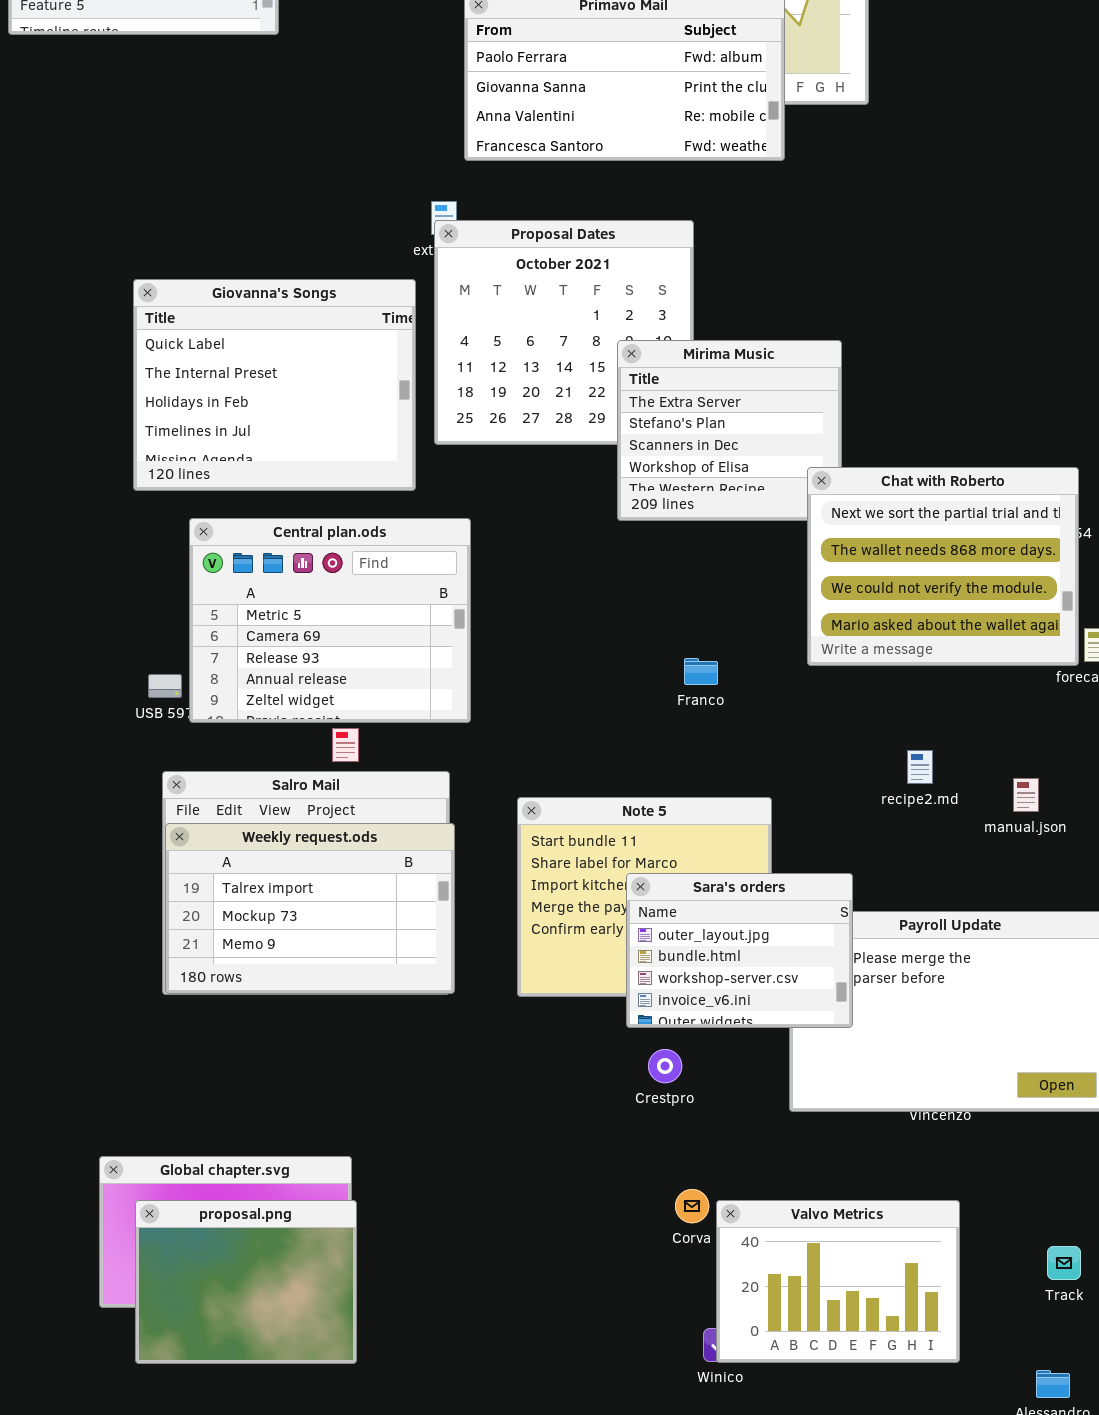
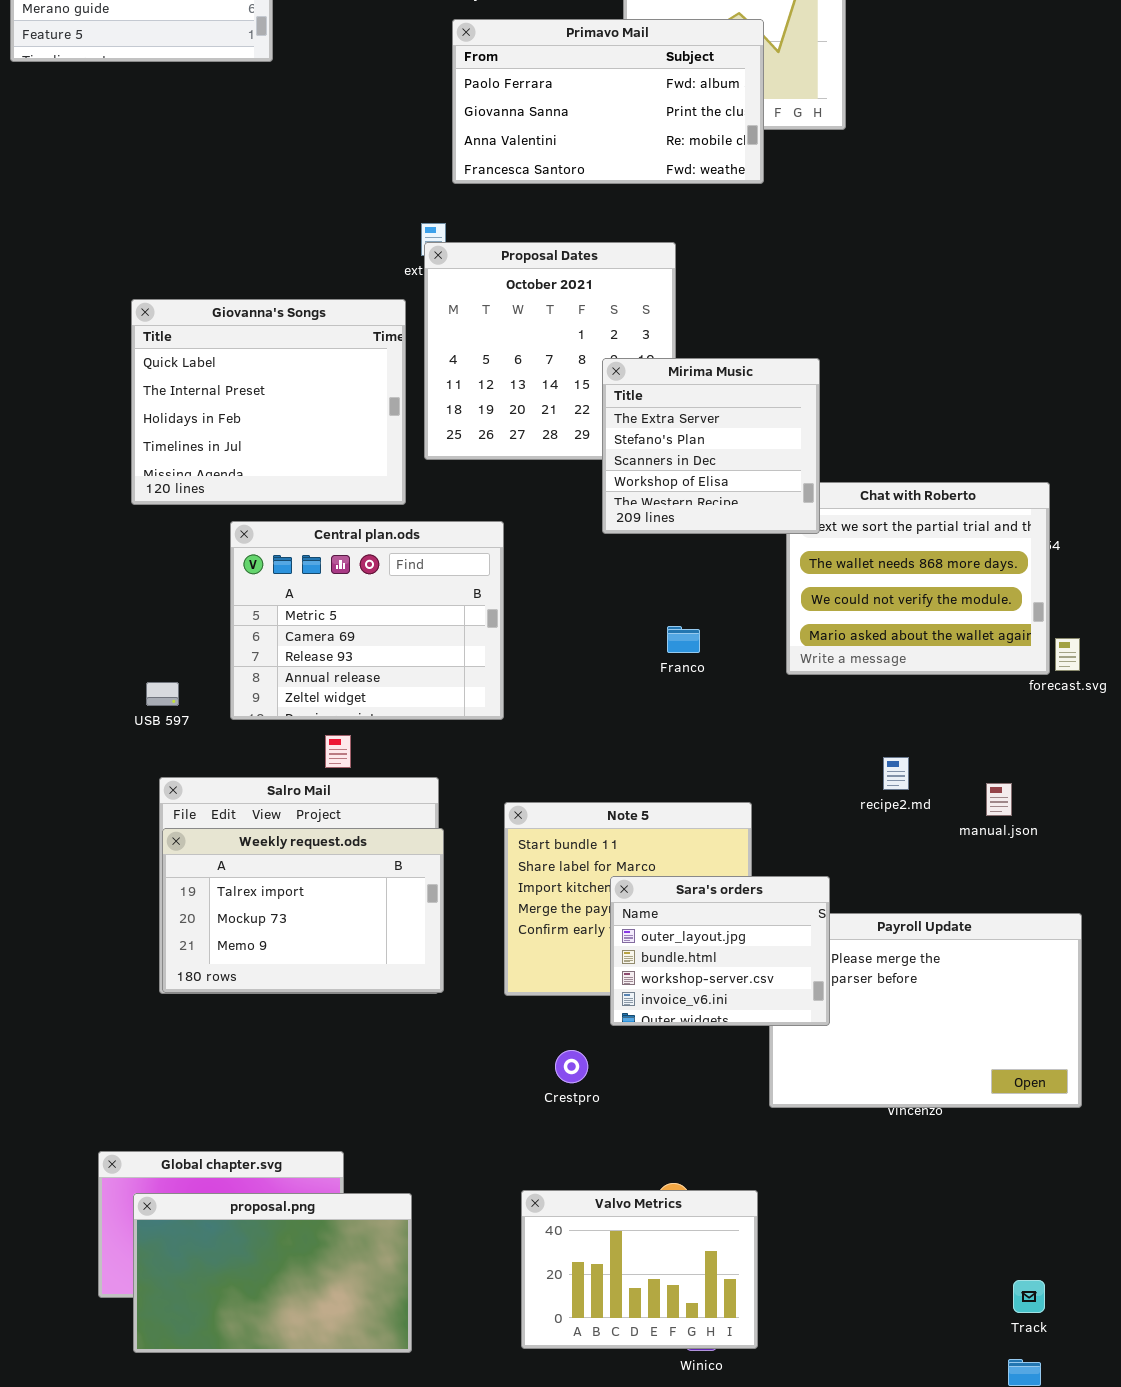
Mirima Music: [617,340,842,521] -> [602,358,820,534], raised
Central plan.ods: [189,518,471,723] -> [230,521,504,720], moved
Franco: [684,658,718,685] -> [667,626,700,653], moved
Crestpro: [648,1049,682,1083] -> [555,1050,588,1083], moved
proposal.png: [135,1200,357,1364] -> [133,1193,412,1353], resized
Valvo Metrics: [716,1200,960,1363] -> [521,1190,758,1349], moved
Track: [1047,1246,1081,1280] -> [1013,1280,1045,1313], moved

